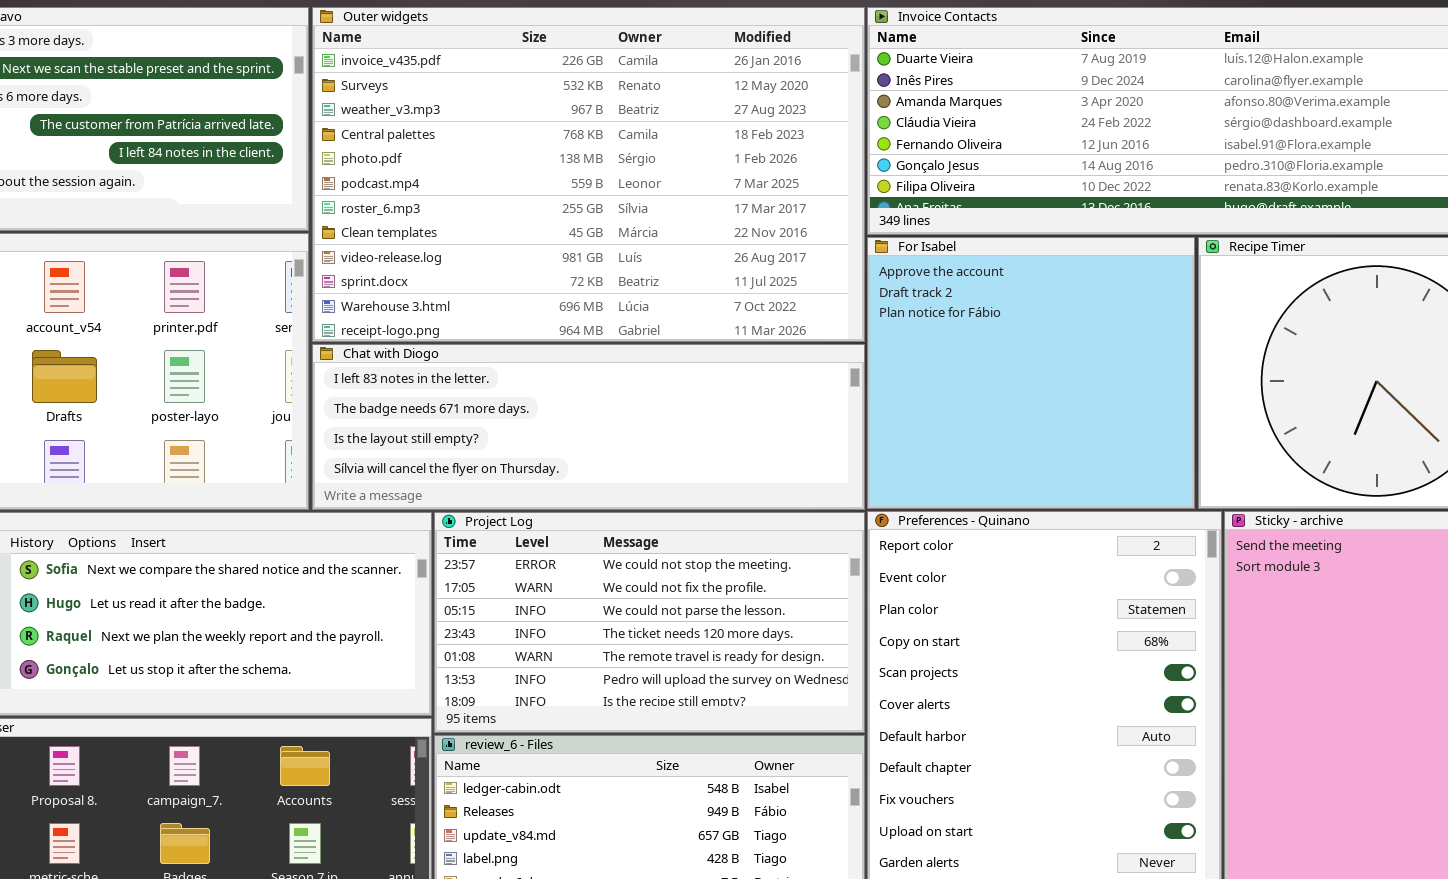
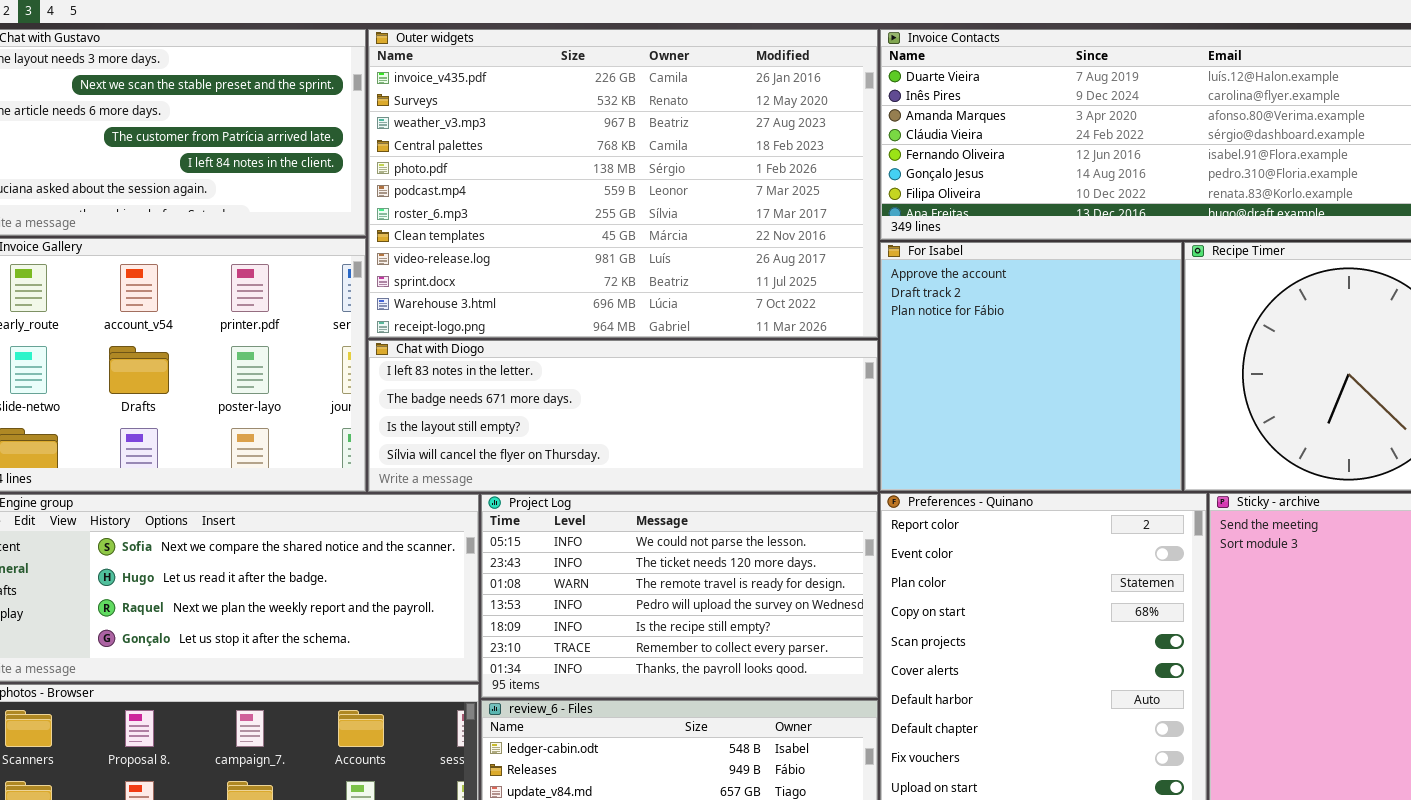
Project Log: [434,512,865,733] -> [481,494,878,698], scrolled down 2 rows

